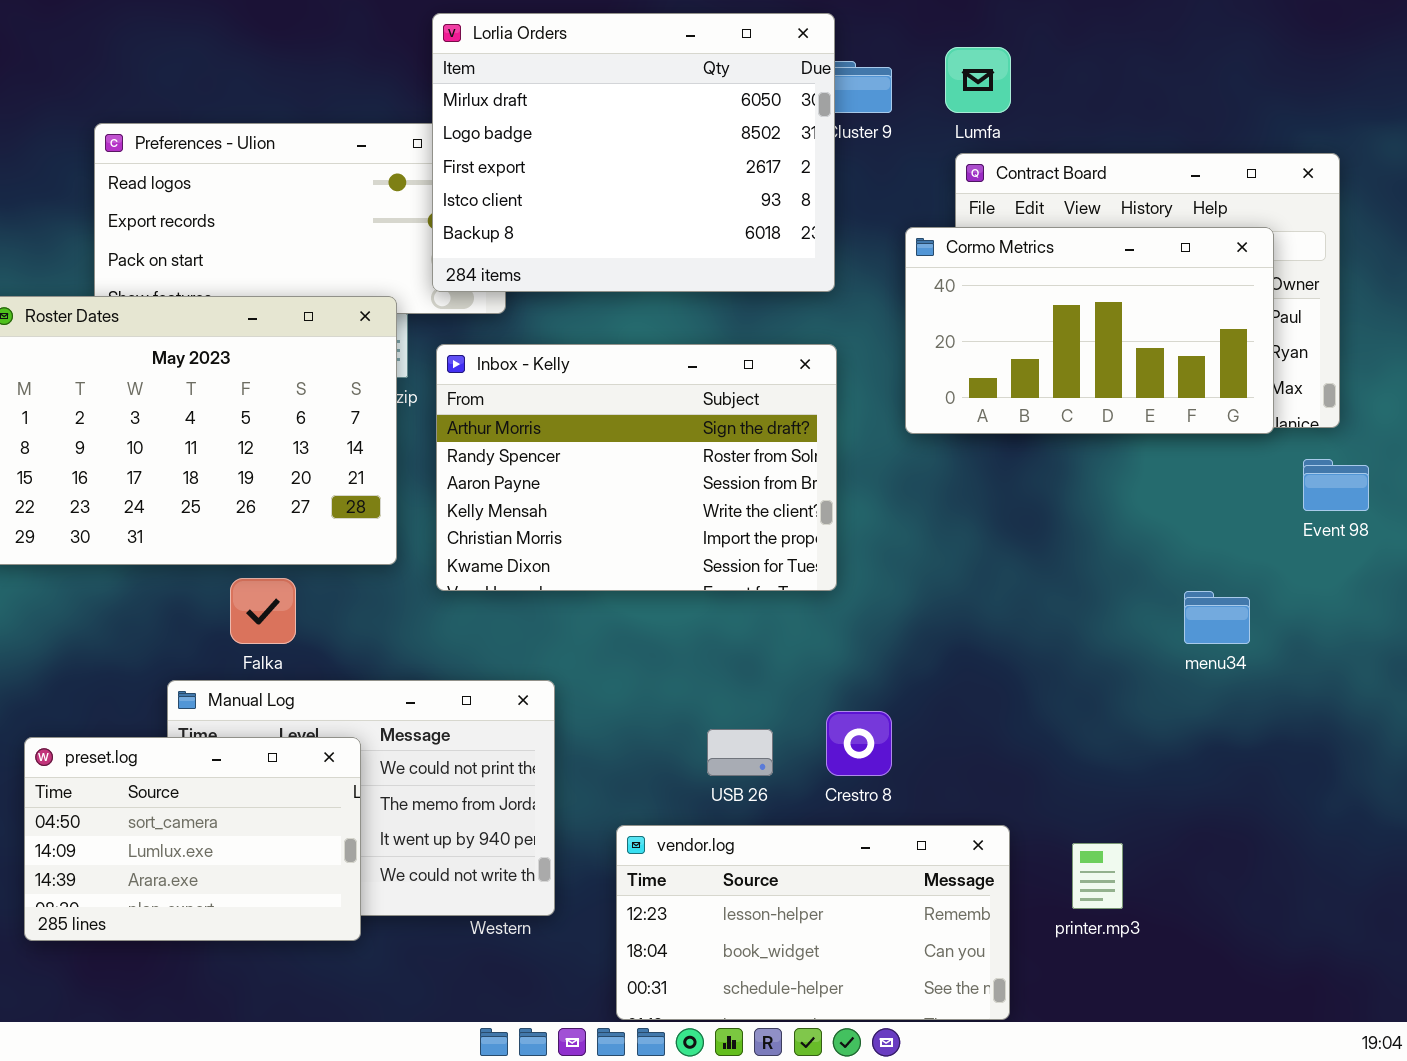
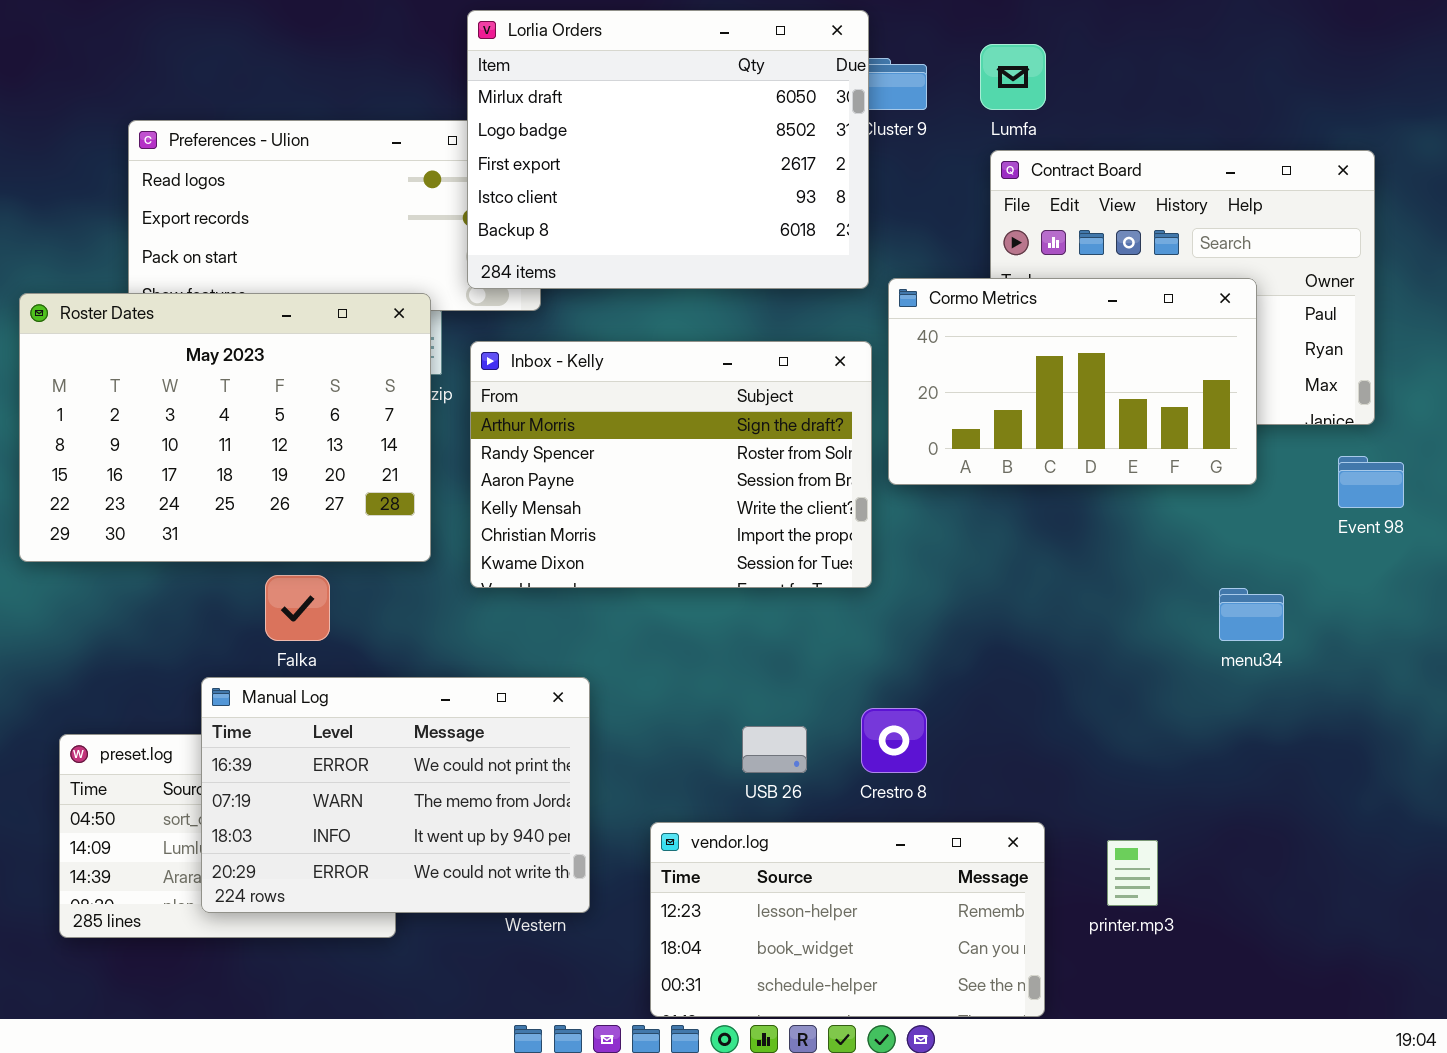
Cormo Metrics: [905,227,1274,434] -> [888,278,1257,485], moved
Manual Log: [167,680,555,916] -> [201,677,590,913], raised

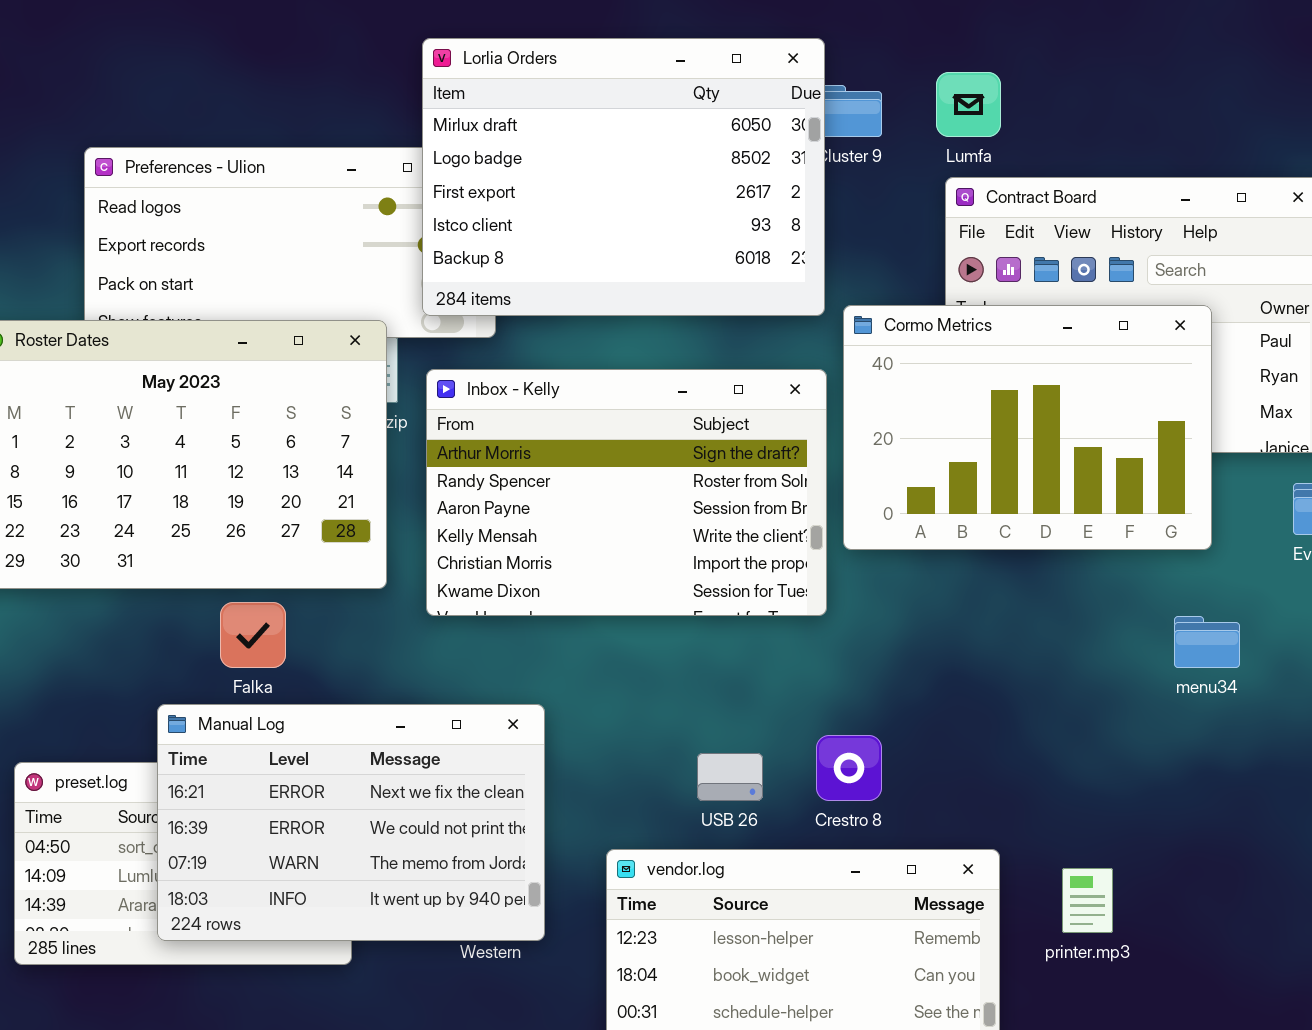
Cormo Metrics: [888,278,1257,485] -> [843,305,1212,550], resized
Manual Log: [201,677,590,913] -> [157,704,545,941], scrolled up 1 row

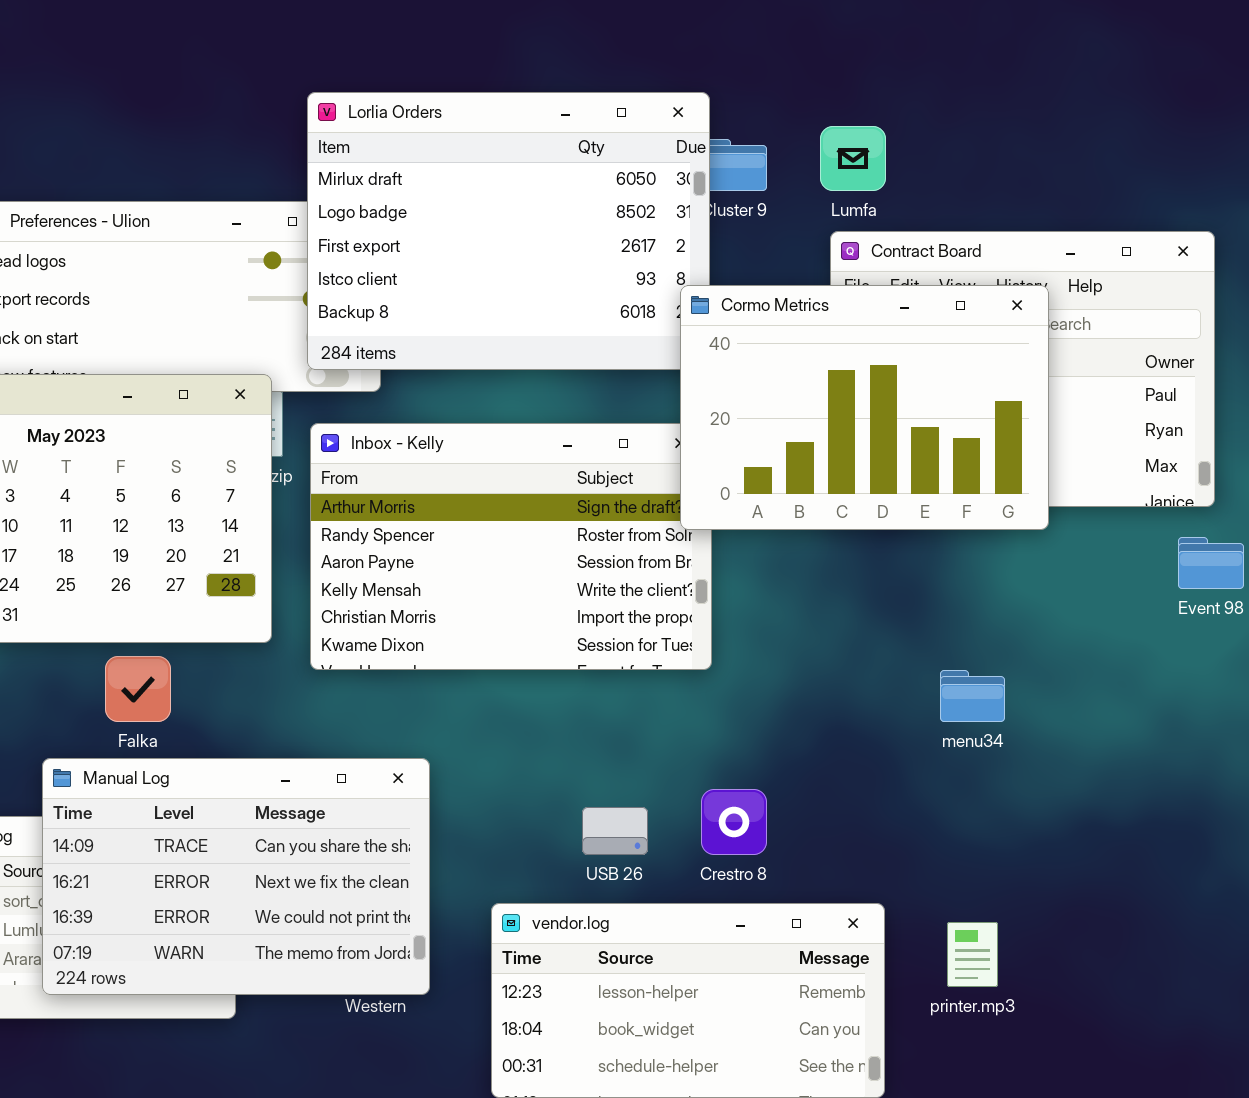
Cormo Metrics: [843,305,1212,550] -> [680,285,1049,530], moved
menu34: [1174,616,1240,668] -> [940,670,1005,722], moved
Manual Log: [157,704,545,941] -> [42,758,430,995], scrolled up 1 row

